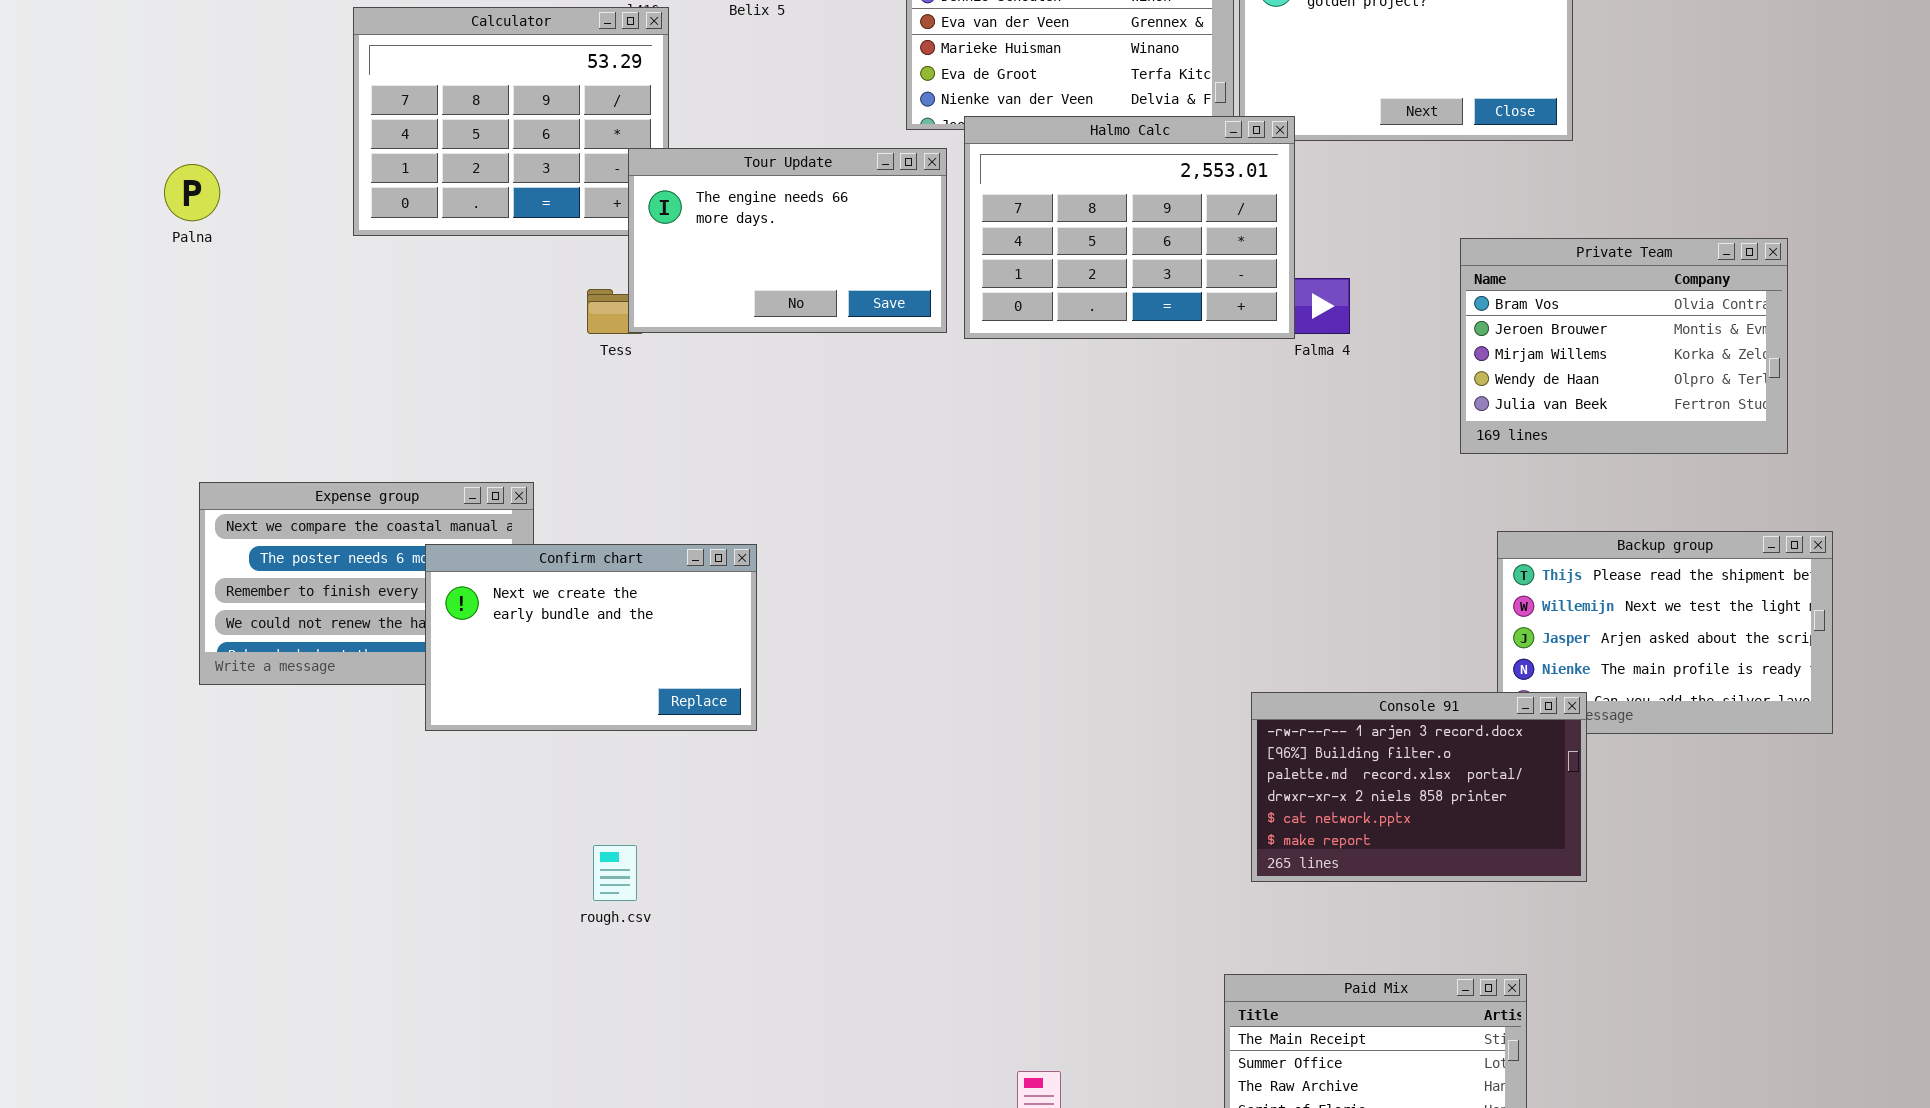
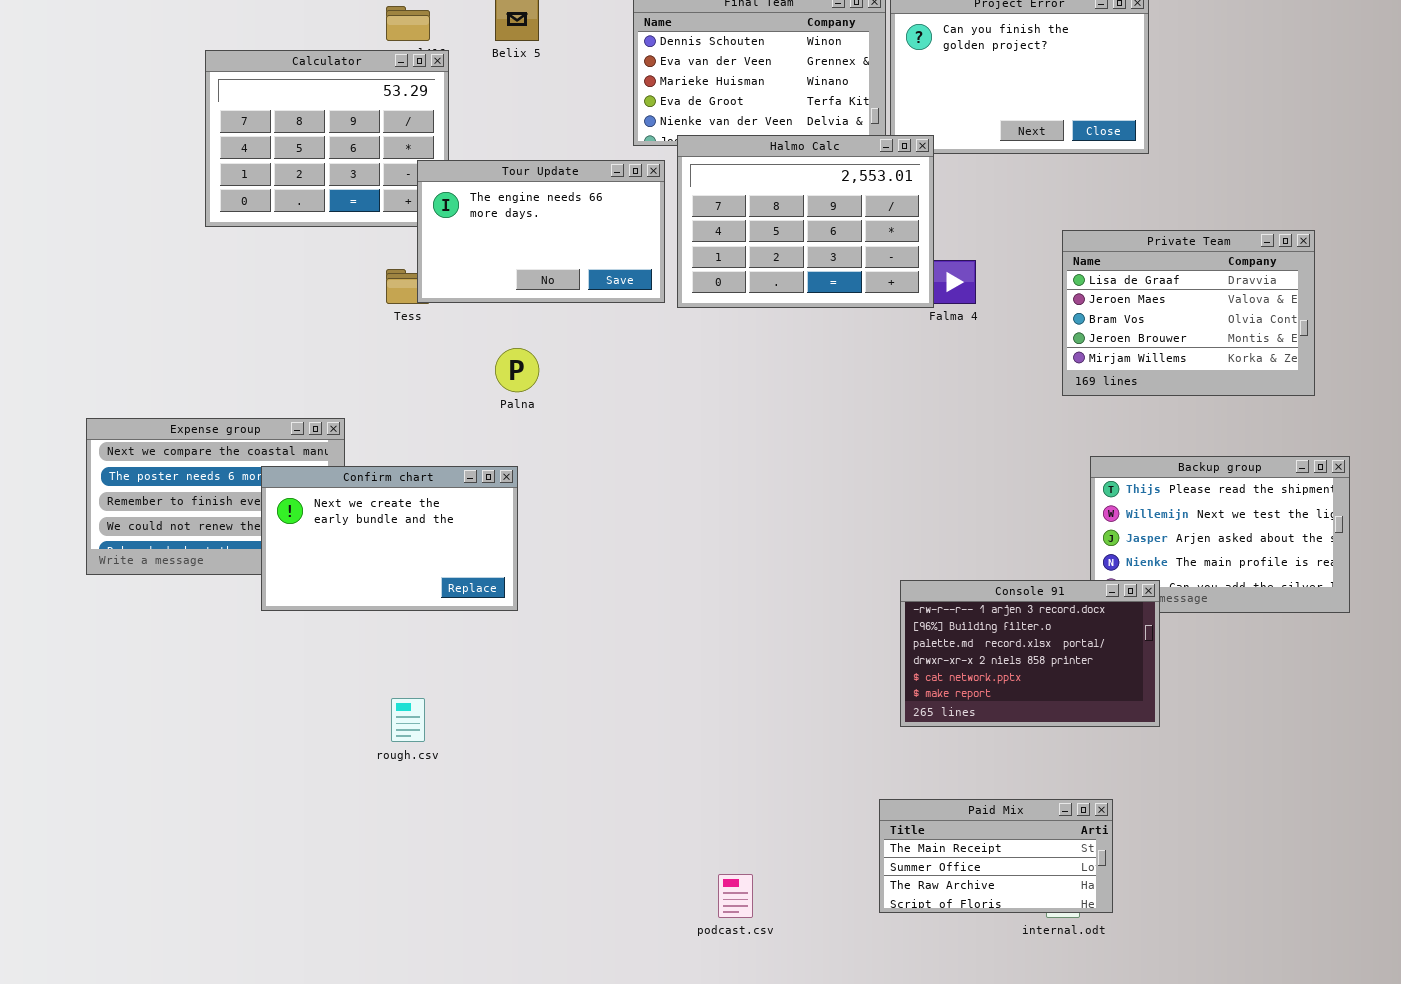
Palna: [164,164,220,221] -> [495,348,539,392], moved
Private Team: [1460,238,1788,454] -> [1062,230,1315,396], scrolled up 2 rows

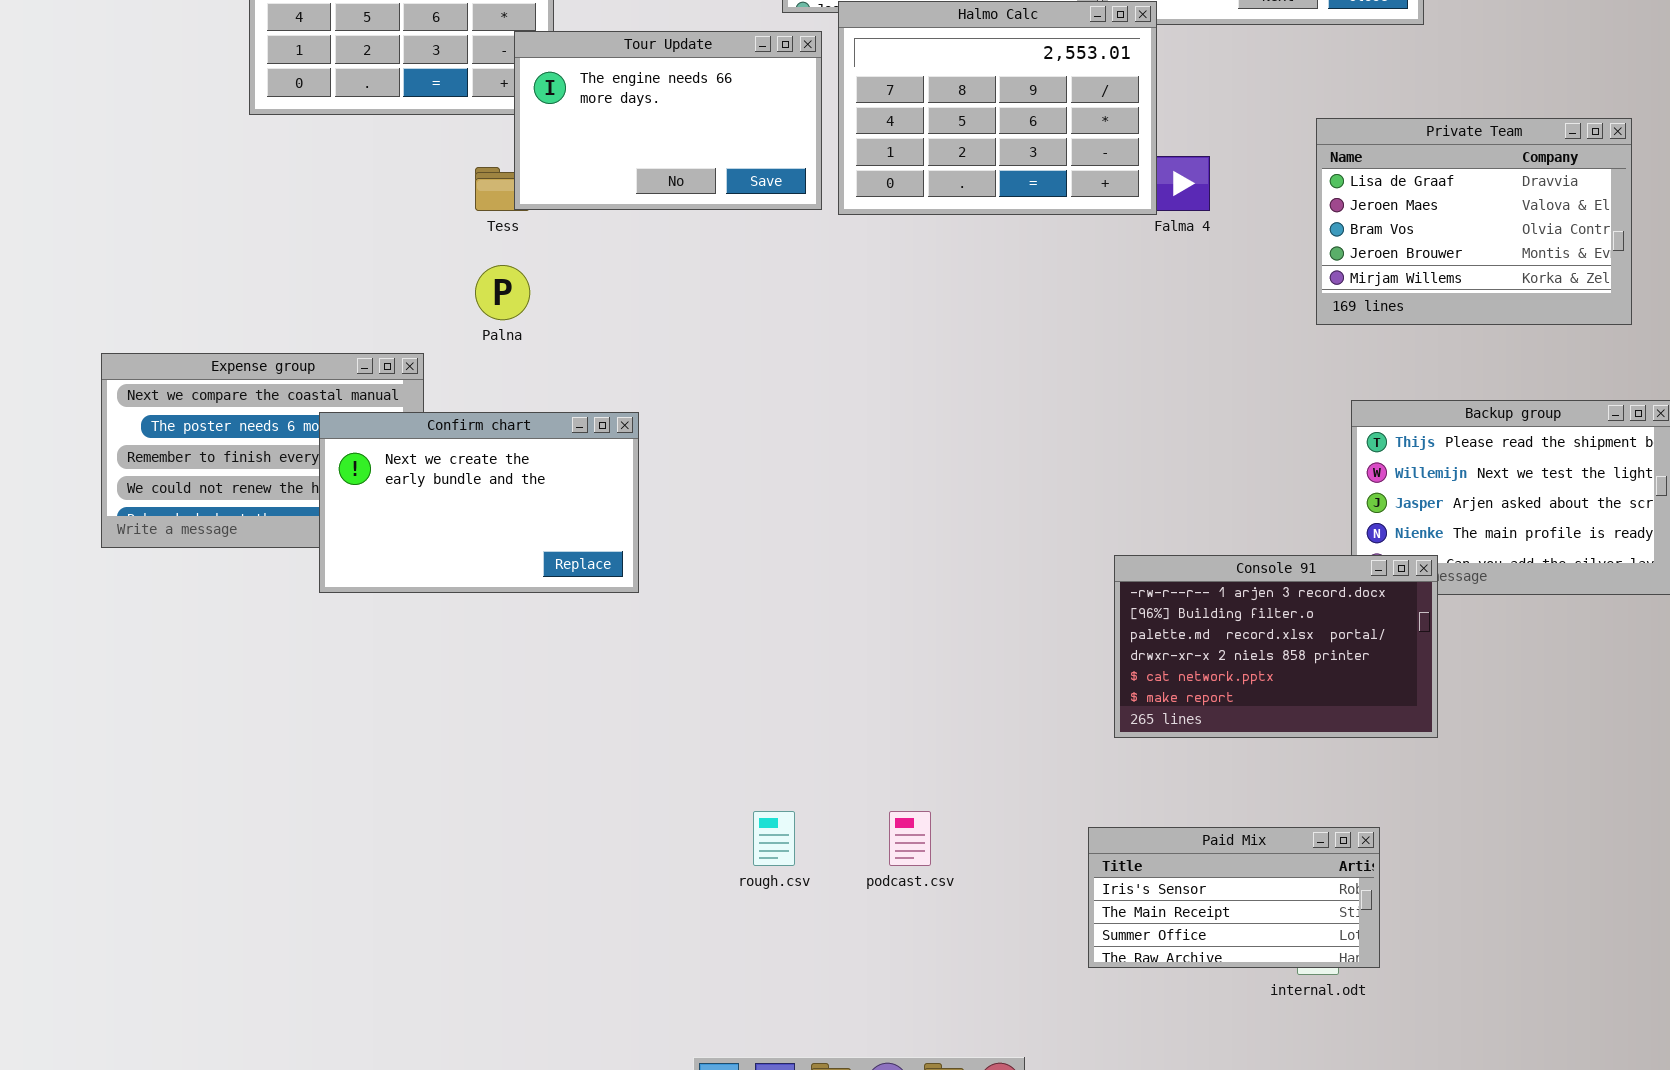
Palna: [495,348,539,392] -> [475,265,530,320], moved
rough.csv: [391,698,425,742] -> [753,811,795,866], moved
Paid Mix: [879,799,1113,913] -> [1088,827,1380,968], scrolled up 1 row
podcast.csv: [718,874,753,918] -> [889,811,931,866], moved

